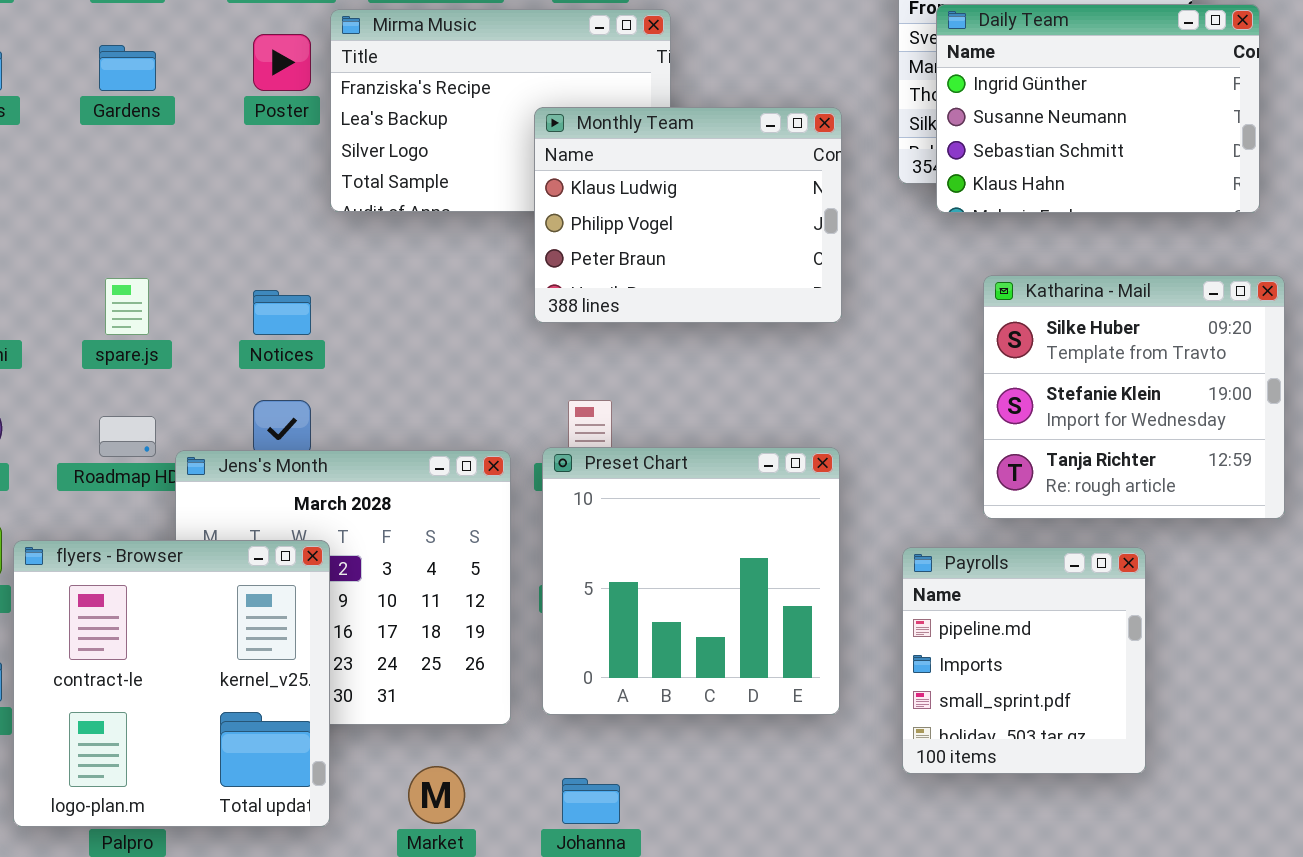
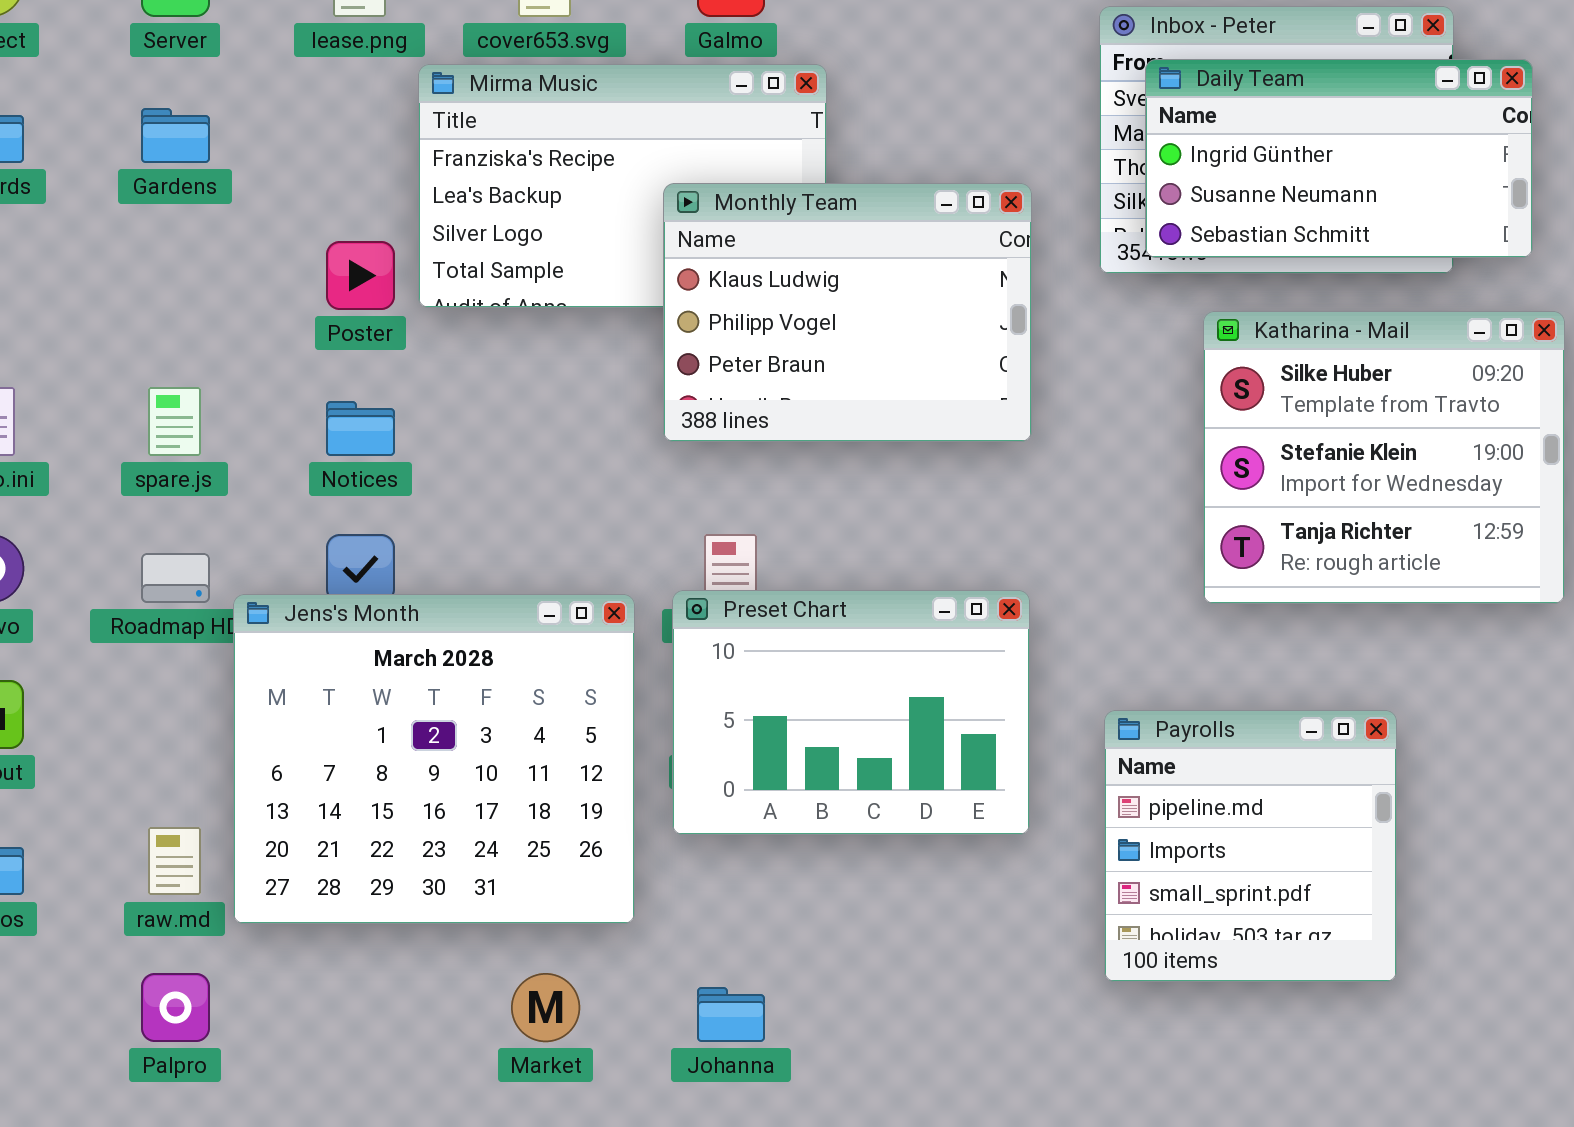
Daily Team: [936,4,1260,213] -> [1145,59,1533,258], resized
Poster: [253,34,311,91] -> [326,241,395,310], moved
Katharina - Mail: [983,275,1285,519] -> [1203,311,1565,604], moved
Preset Chart: [542,447,840,715] -> [672,590,1030,835], resized
flyers - Browser: [13,540,330,827] -> none, closed

